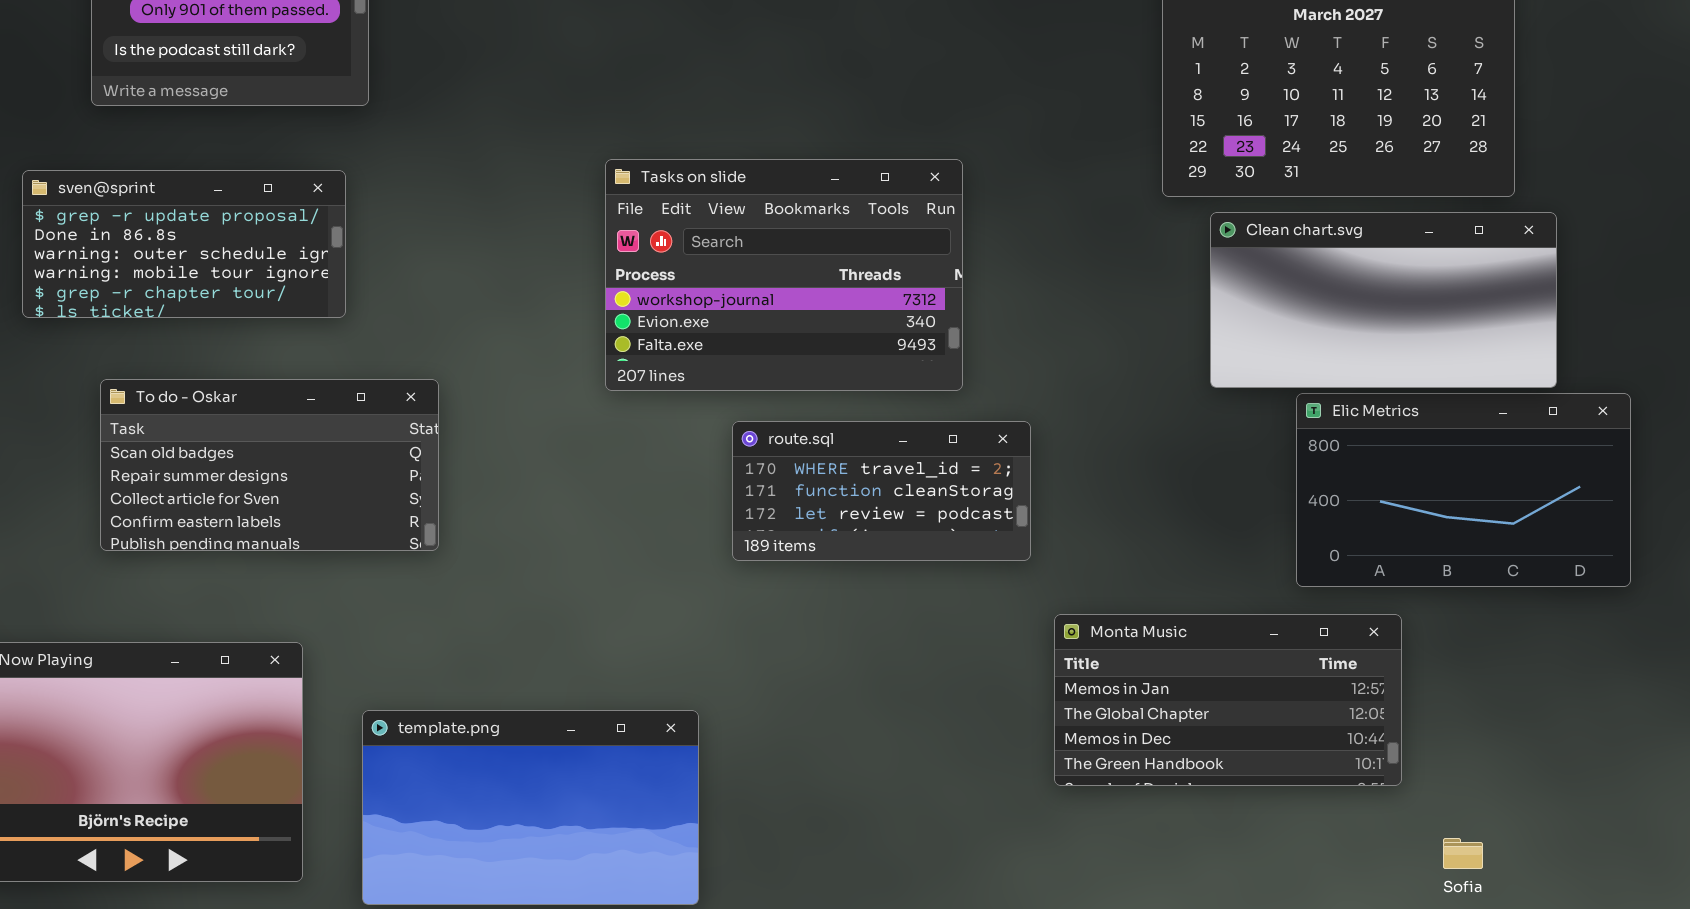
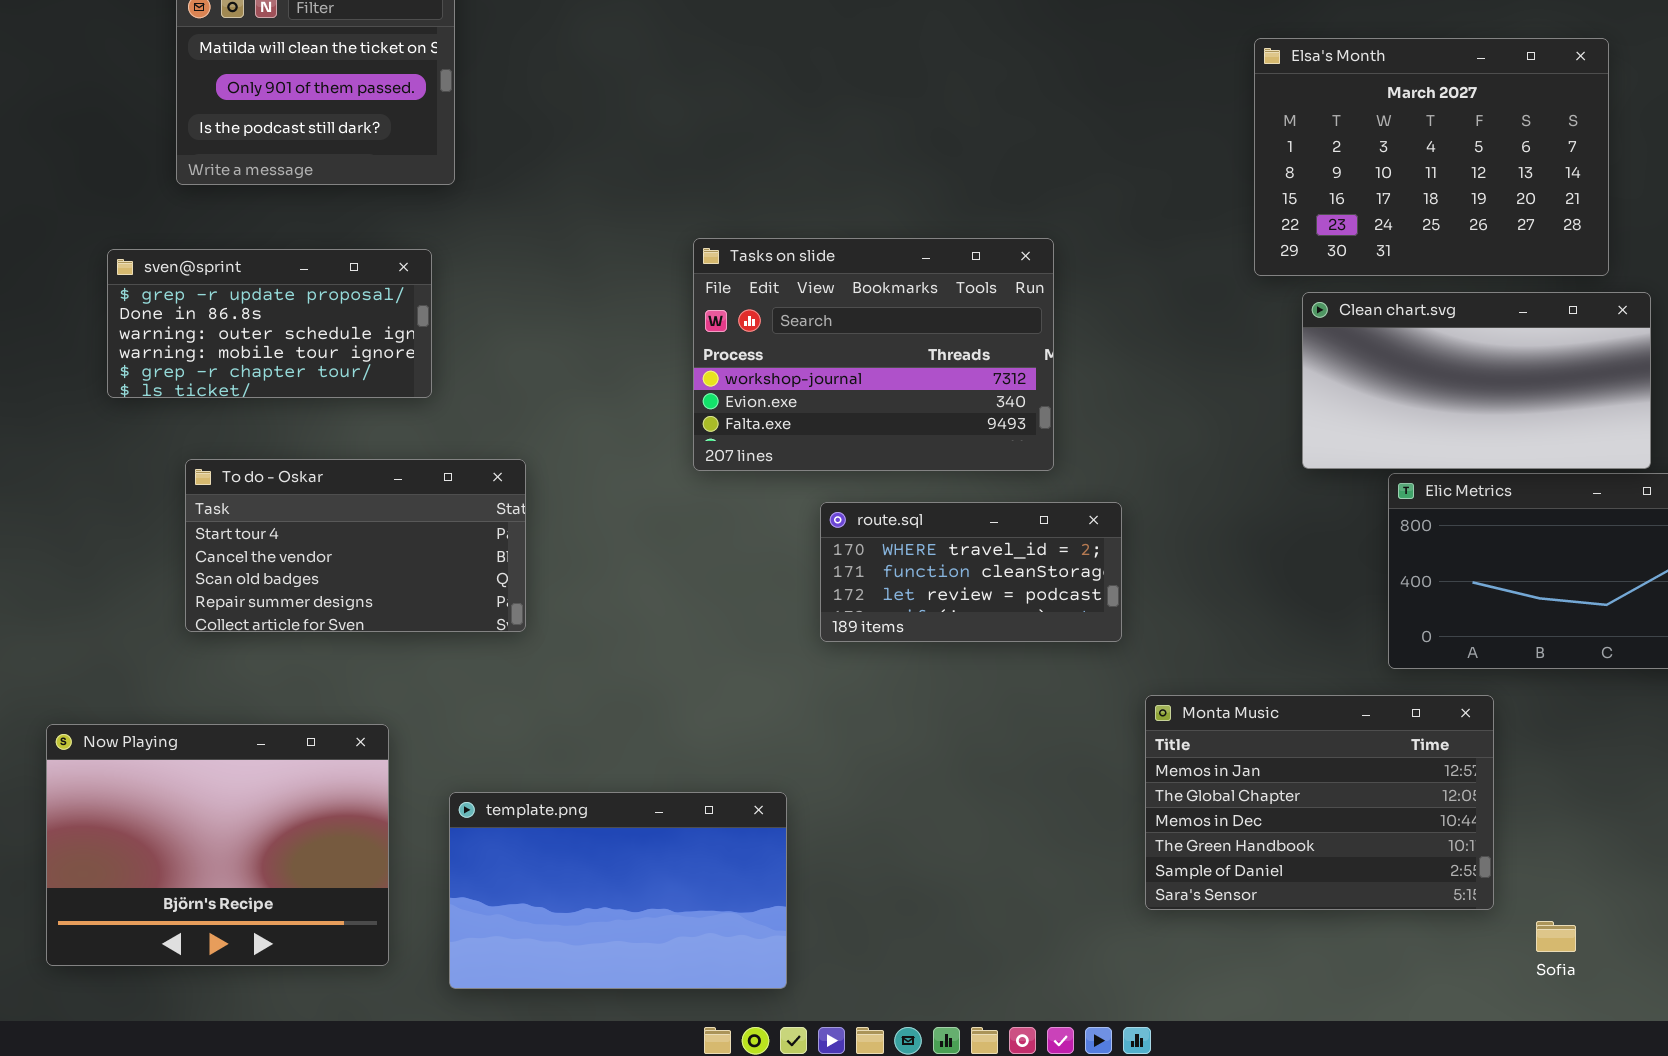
To do - Oskar: [100,379,439,551] -> [185,459,526,632], scrolled up 2 rows
Monta Music: [1054,614,1402,786] -> [1145,695,1494,910], resized

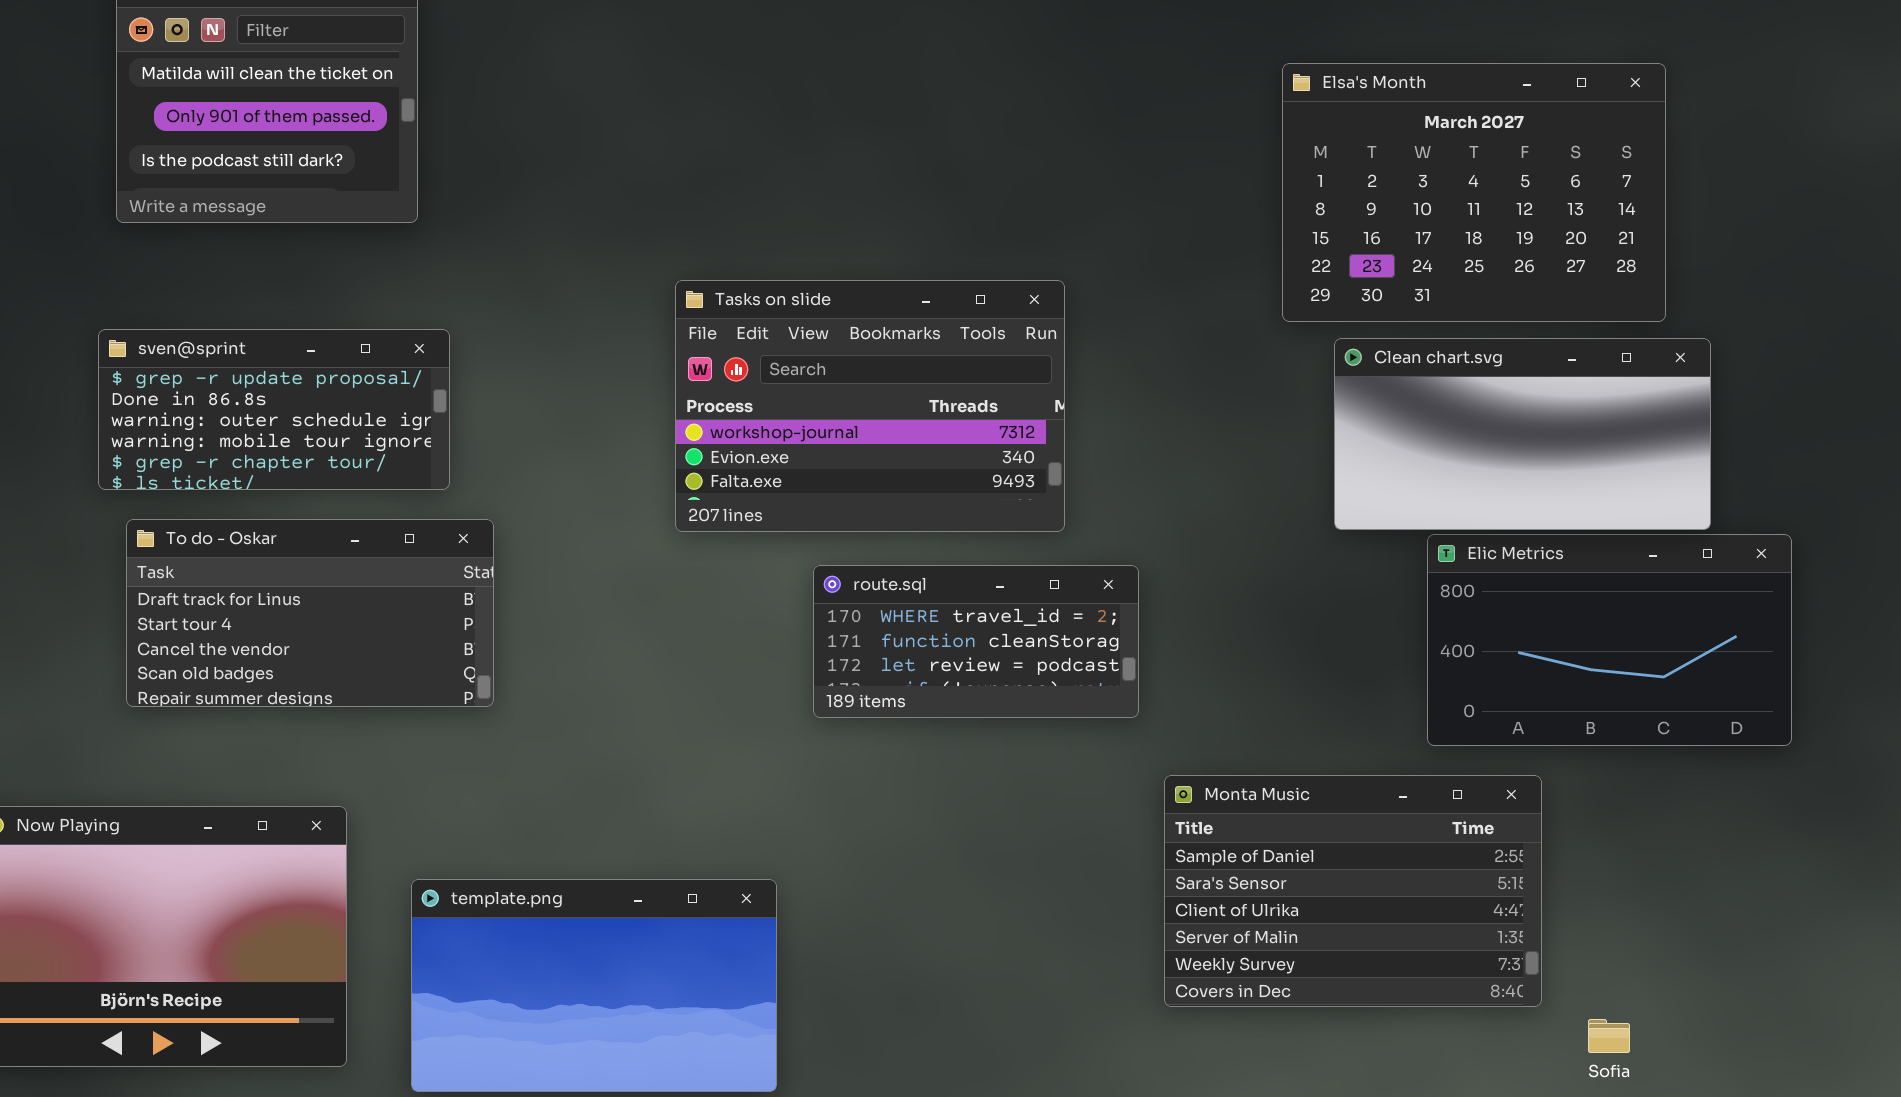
sven@sprint: [107,249,432,398] -> [98,329,450,490], moved
To do - Oskar: [185,459,526,632] -> [126,519,494,707], scrolled up 1 row
Monta Music: [1145,695,1494,910] -> [1164,775,1542,1007], scrolled down 4 rows

